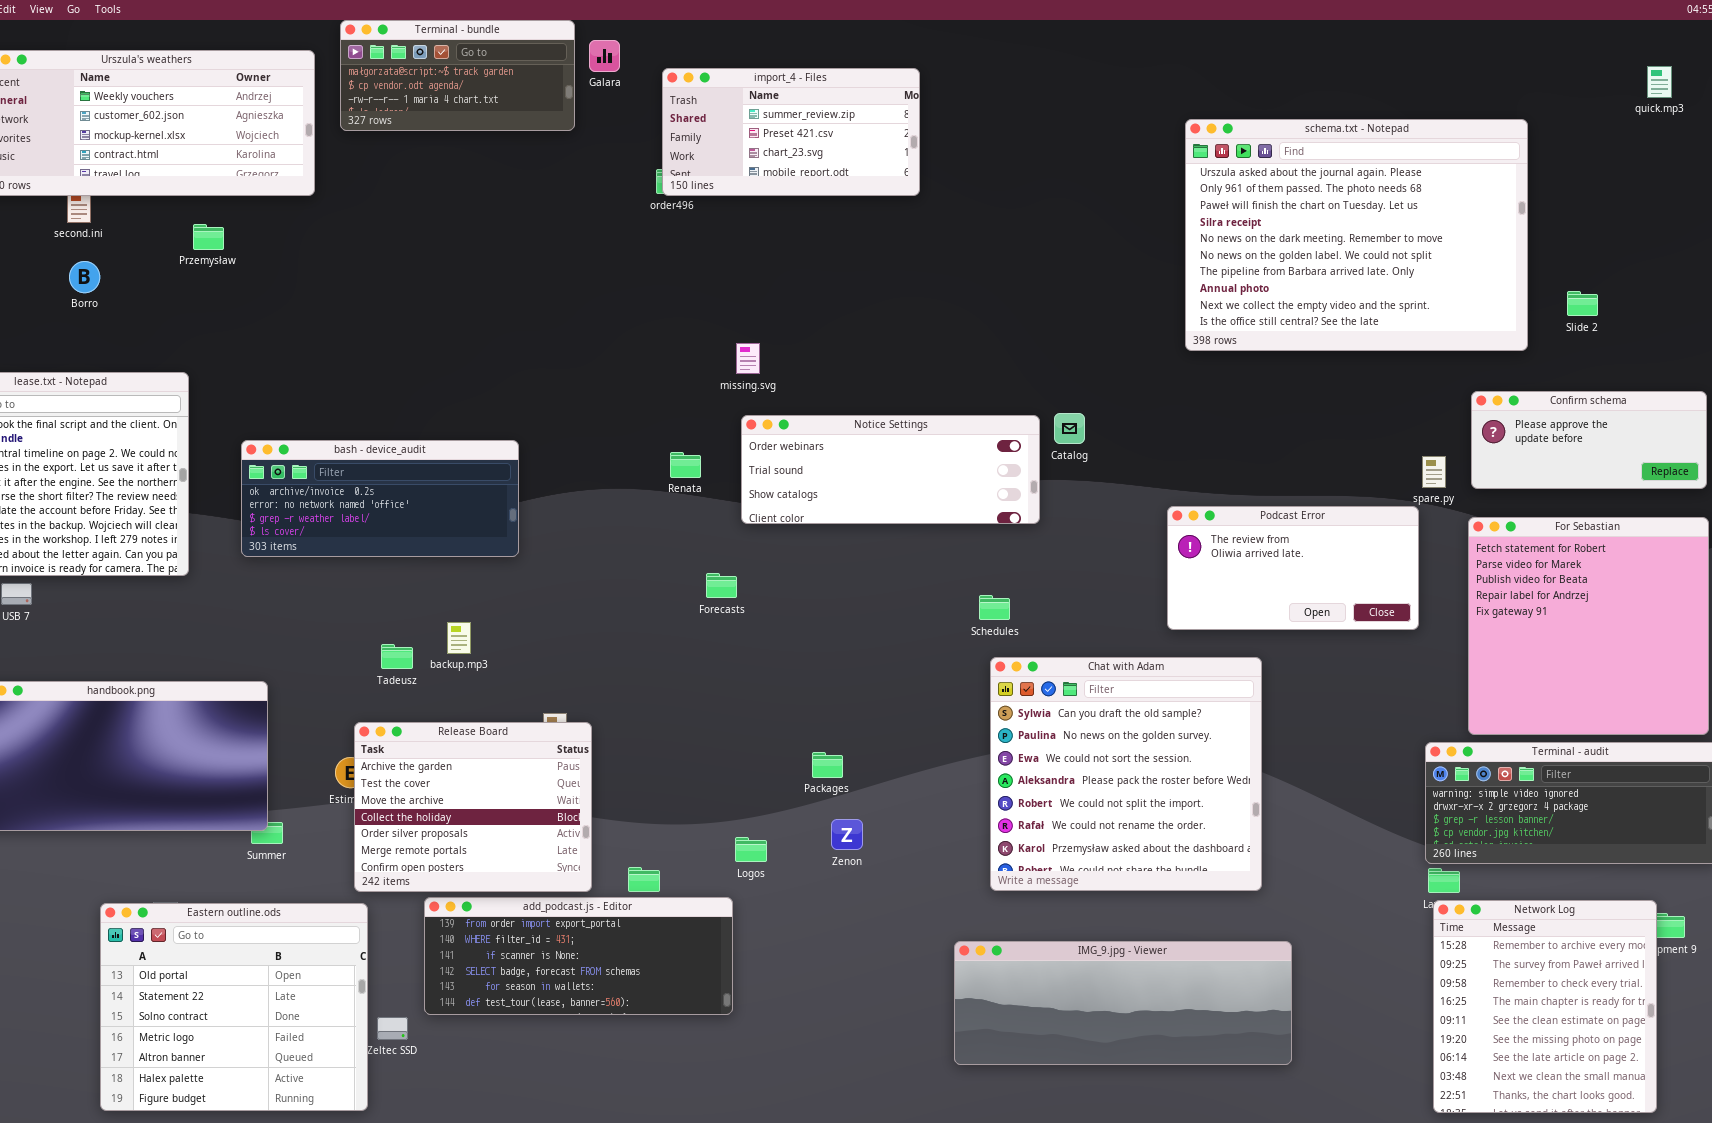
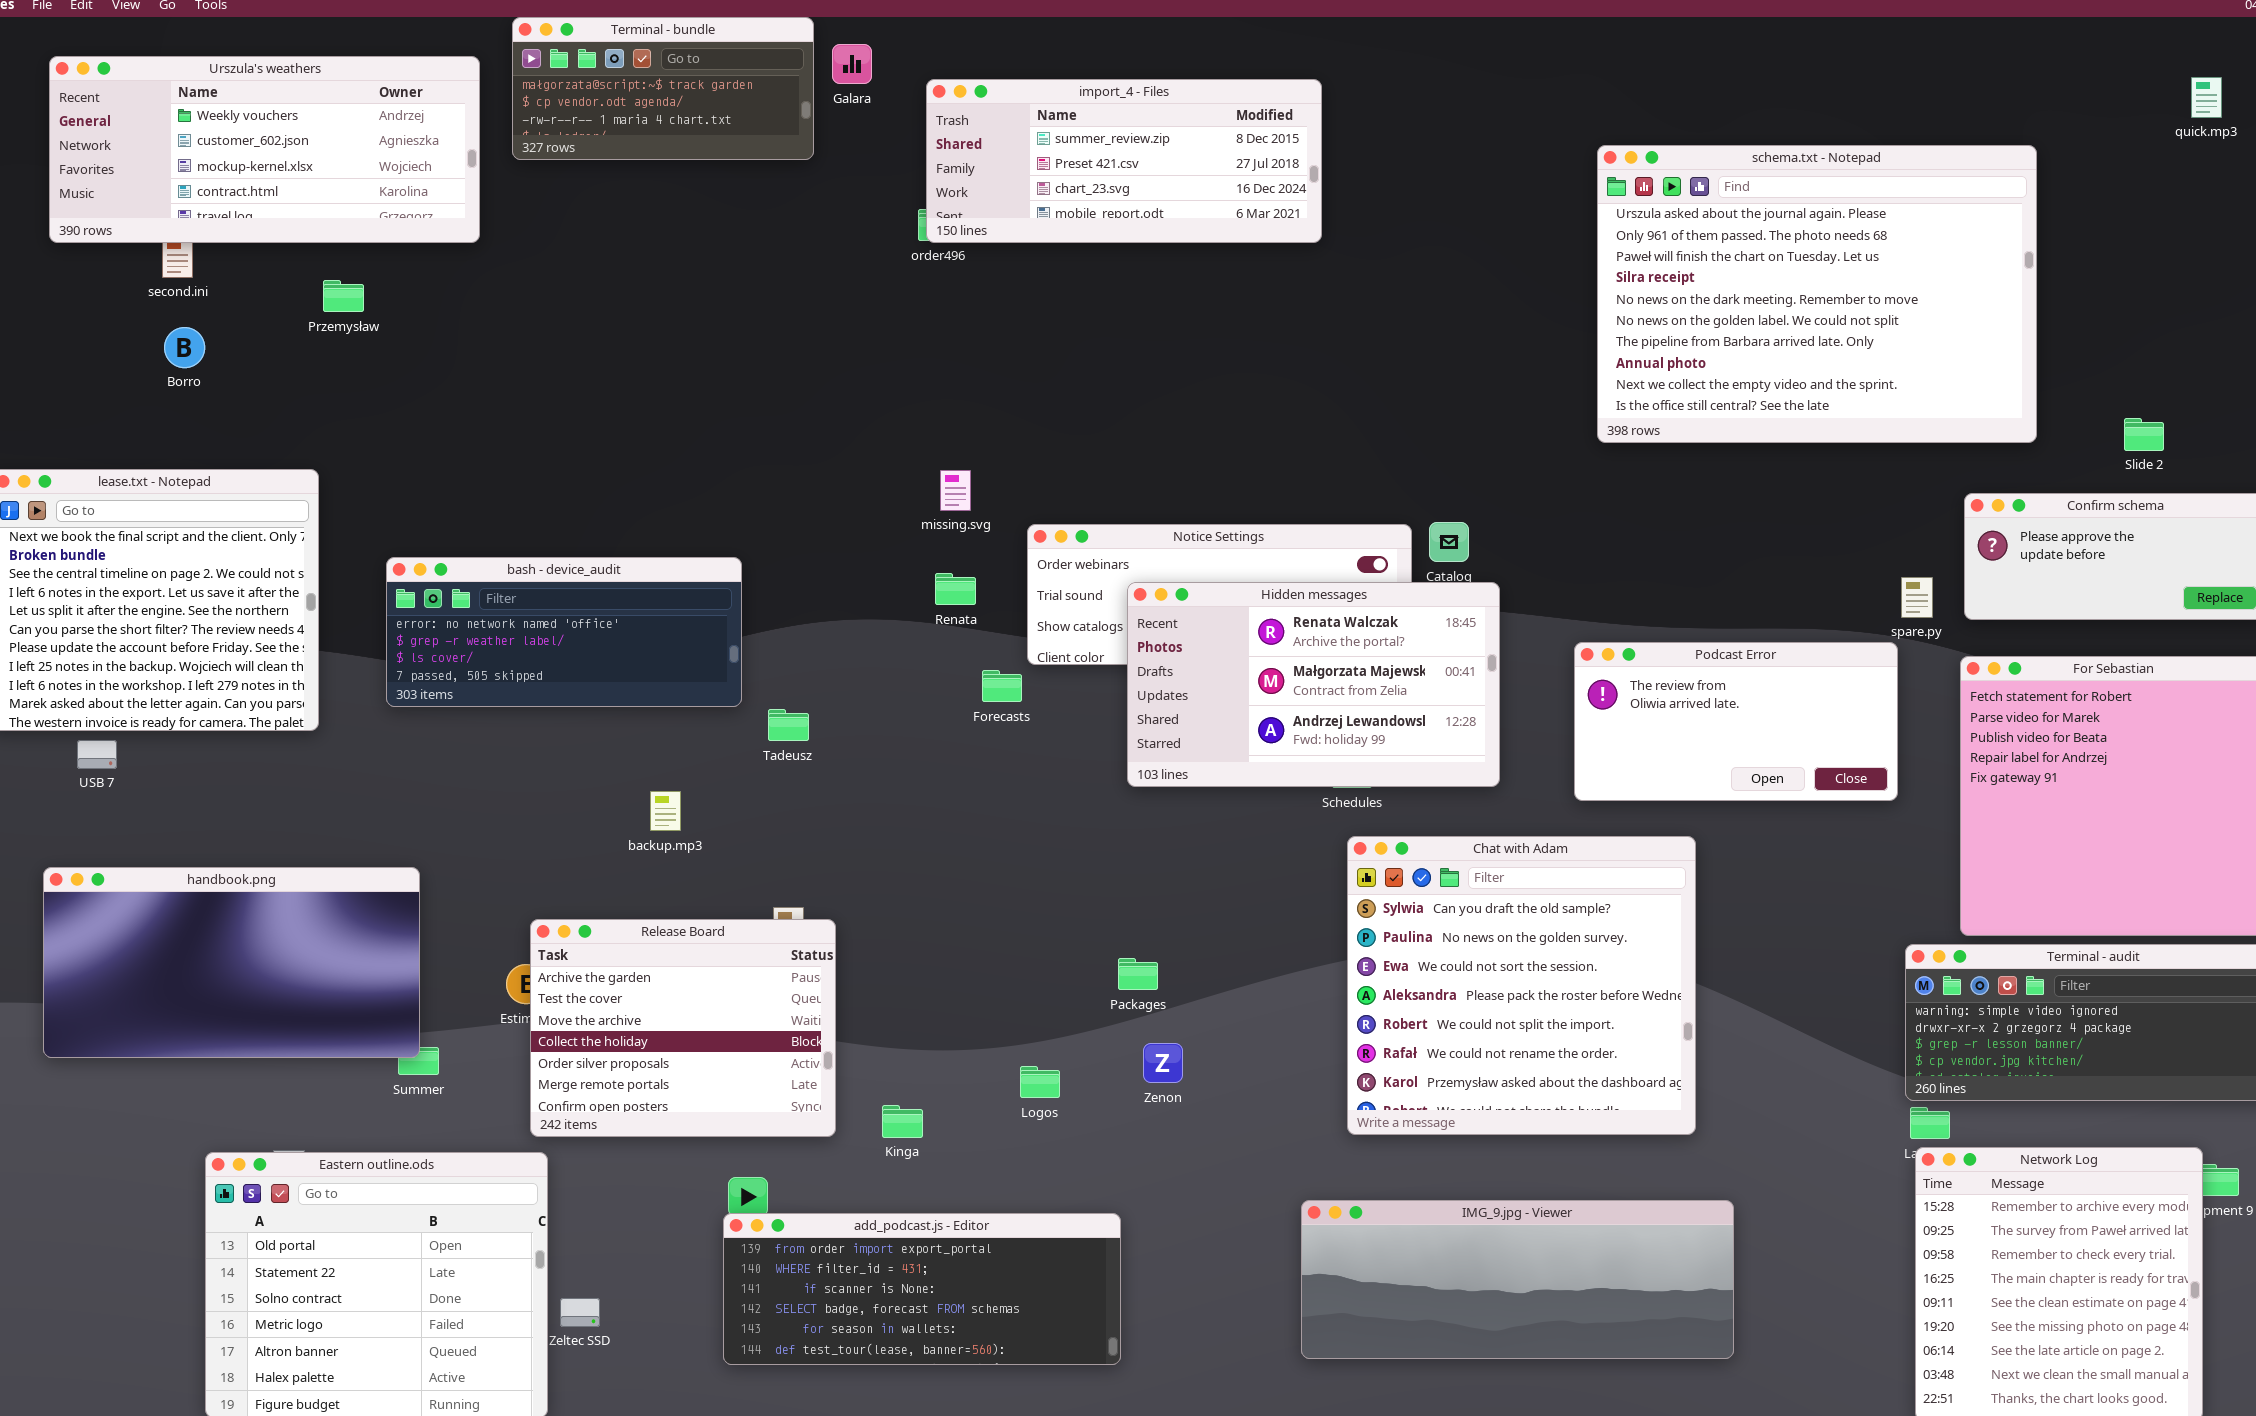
import_4 - Files: [662,68,920,196] -> [926,79,1322,243], resized
Slide 2: [1567,291,1598,316] -> [2124,418,2164,451], moved
missing.svg: [736,343,760,374] -> [940,470,971,511], moved
bash - device_audit: [241,440,519,557] -> [386,557,742,707], scrolled down 1 row
Hidden messages: none -> [1127,582,1500,787], opened
Forecasts: [706,573,737,598] -> [982,670,1022,702], moved
Tadeusz: [381,644,413,669] -> [768,709,809,741], moved
add_podcast.js - Editor: [424,897,733,1015] -> [723,1213,1121,1365], moved

